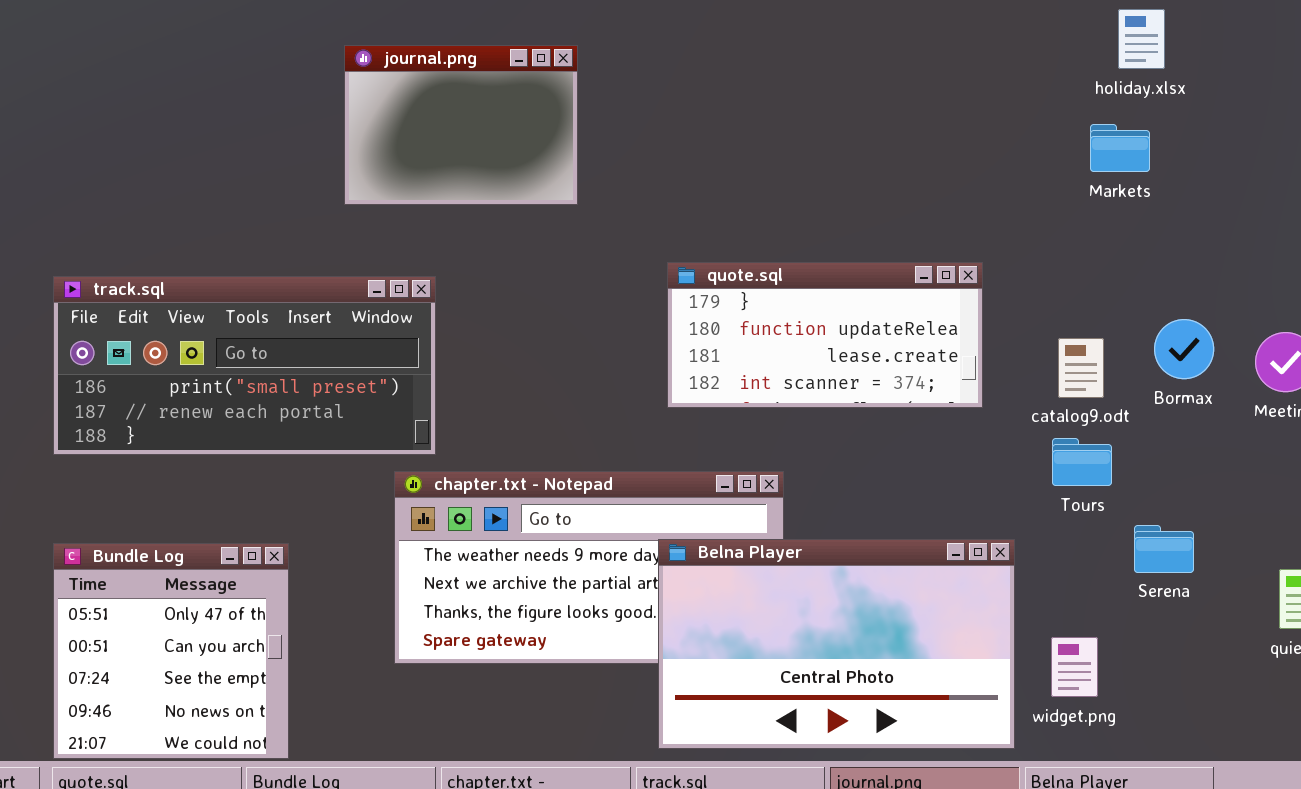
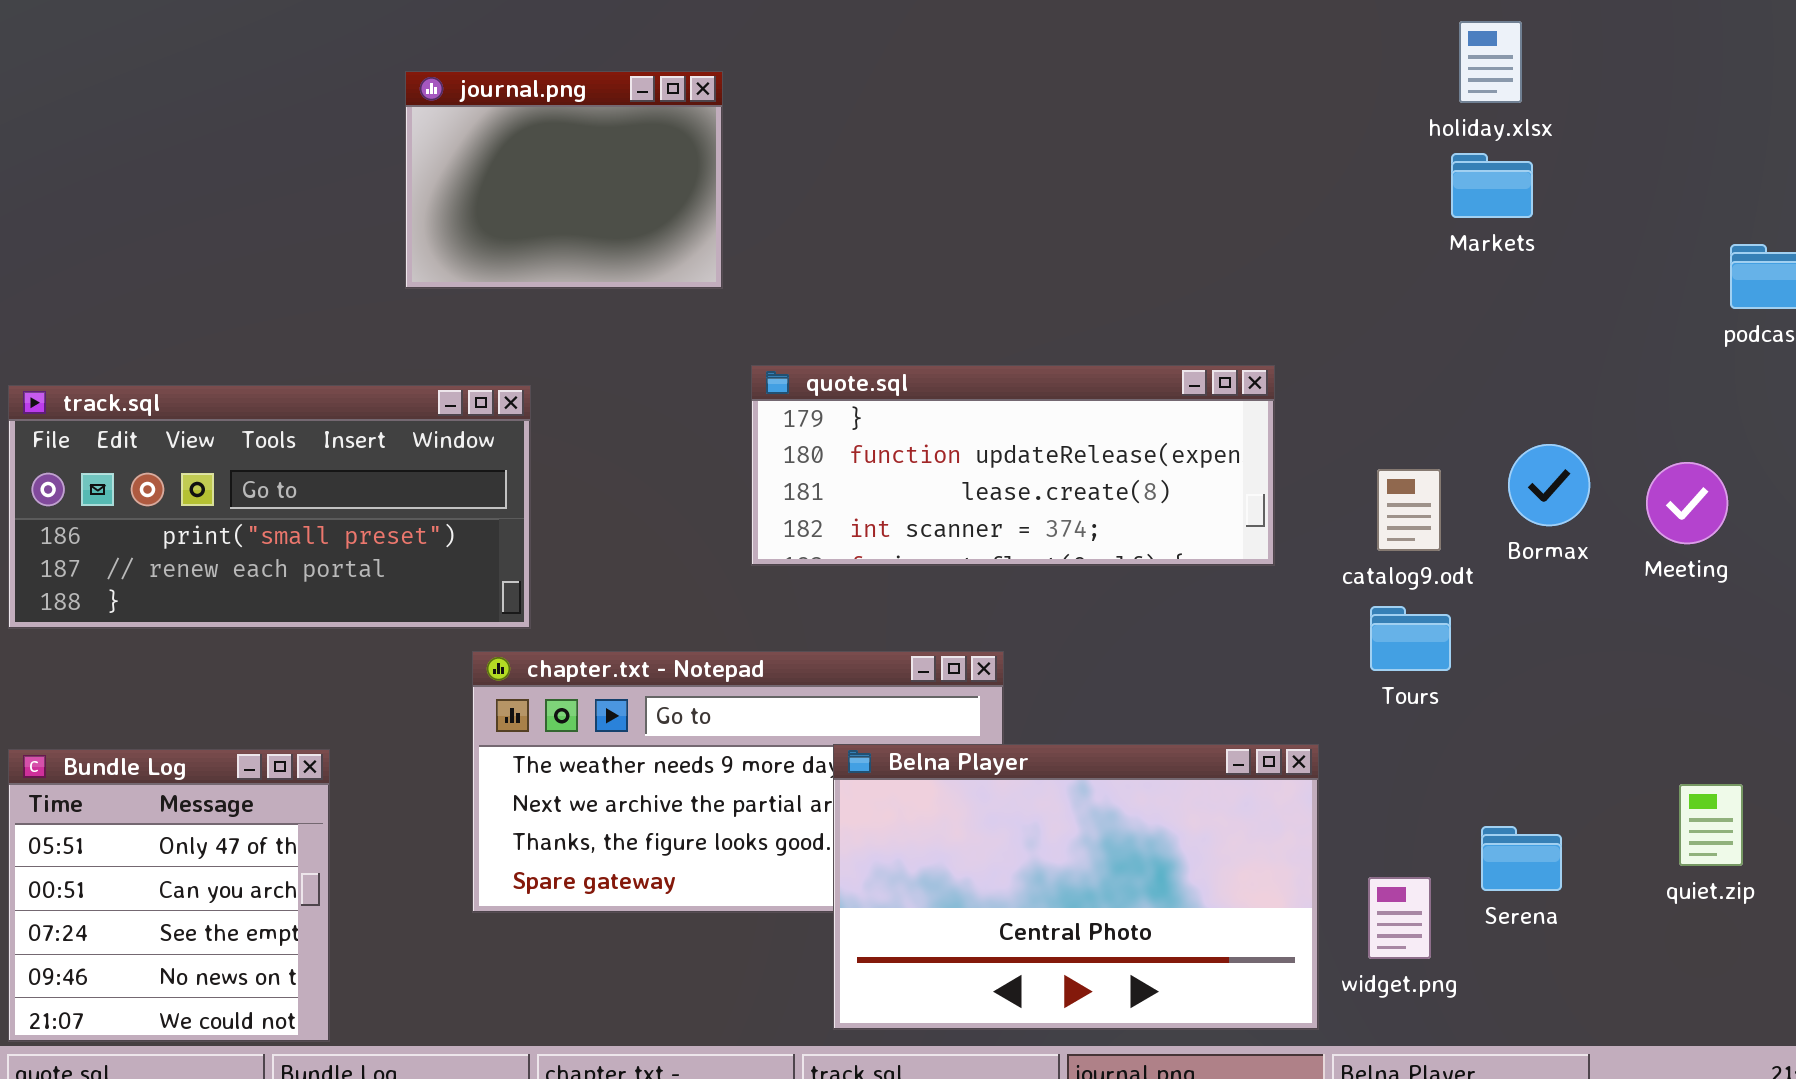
Markets: [1090,124,1150,172] -> [1451,153,1533,218], moved
quote.sql: [667,262,983,408] -> [751,365,1275,566], resized
Serena: [1134,525,1194,573] -> [1481,826,1562,891], moved

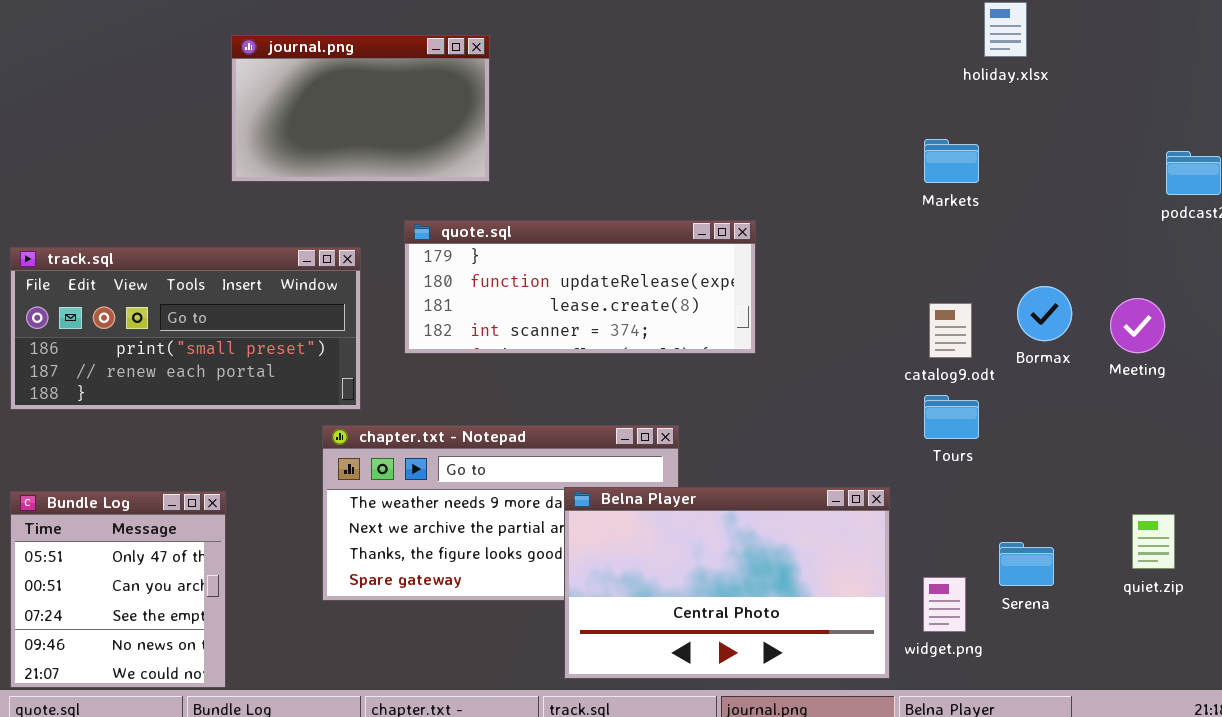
journal.png: [405,71,723,289] -> [231,35,490,182], resized
Markets: [1451,153,1533,218] -> [924,139,979,183], moved
quote.sql: [751,365,1275,566] -> [404,220,756,354], moved

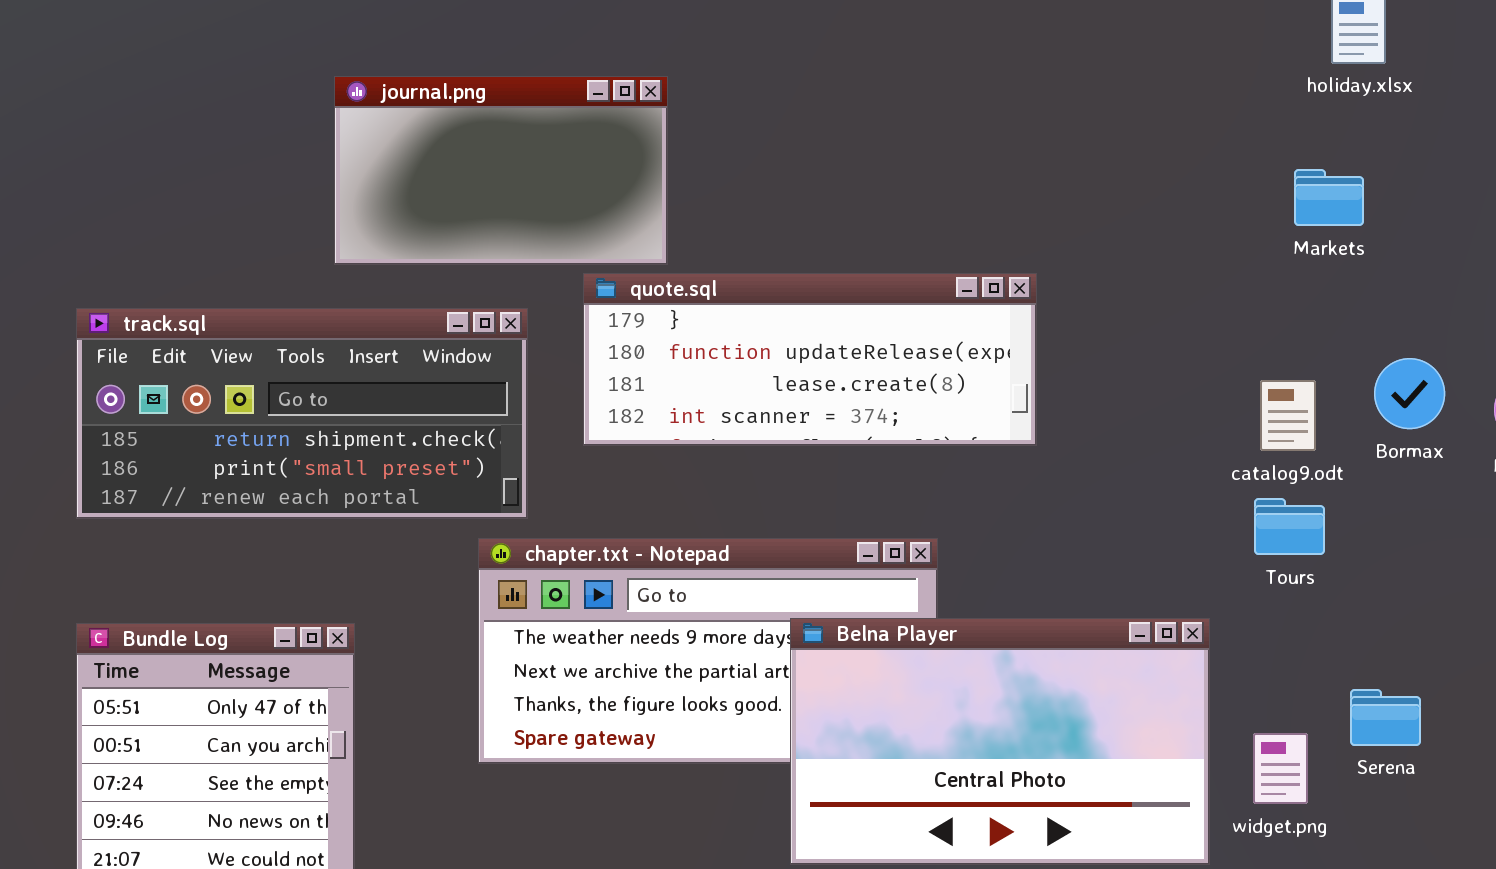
journal.png: [231,35,490,182] -> [334,76,668,265], moved
Markets: [924,139,979,183] -> [1294,169,1364,226], moved
track.sql: [10,247,361,410] -> [76,308,528,519], scrolled up 1 row

